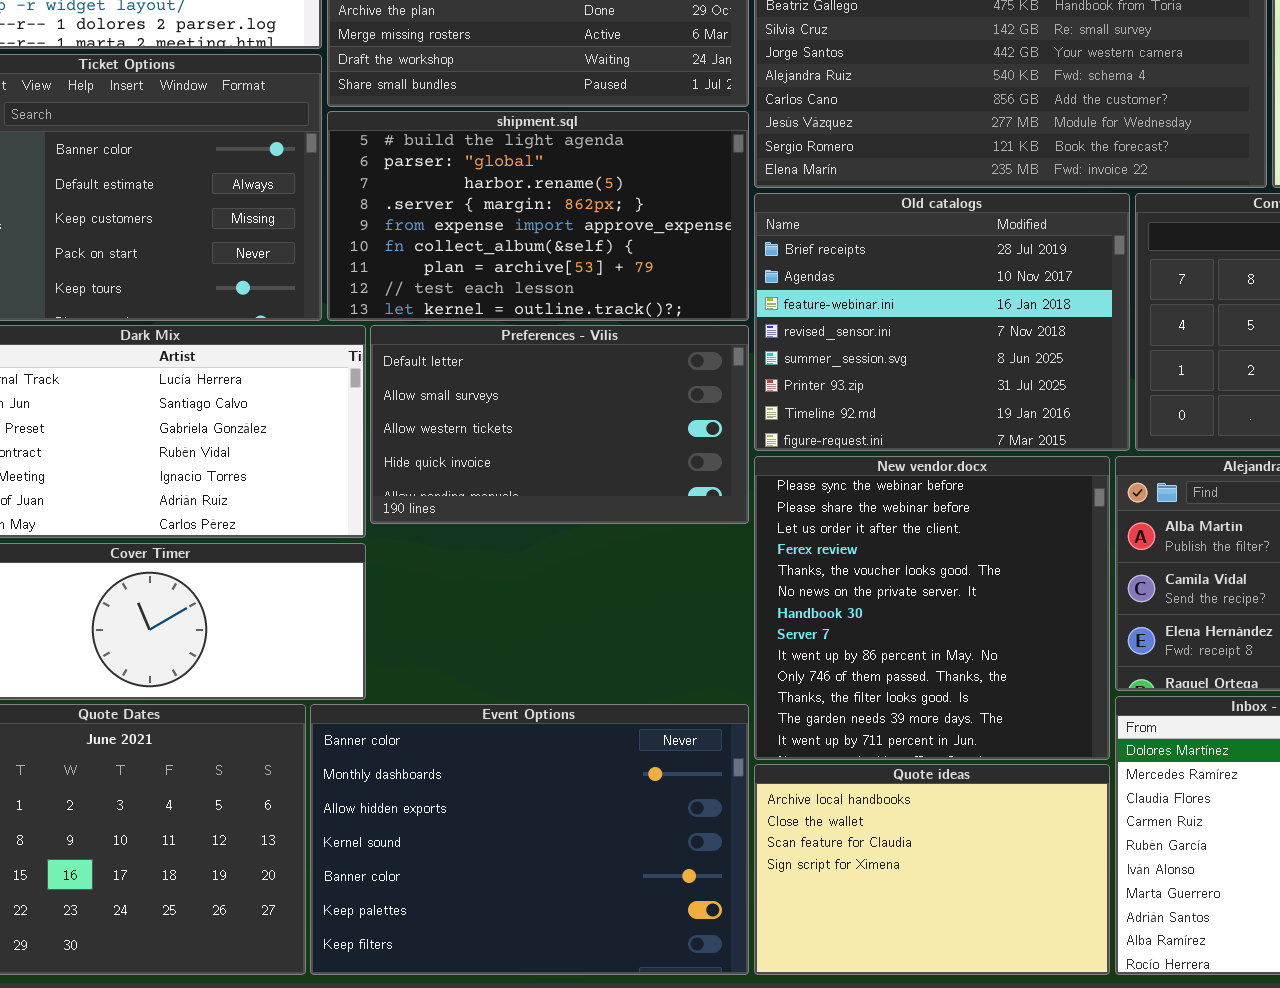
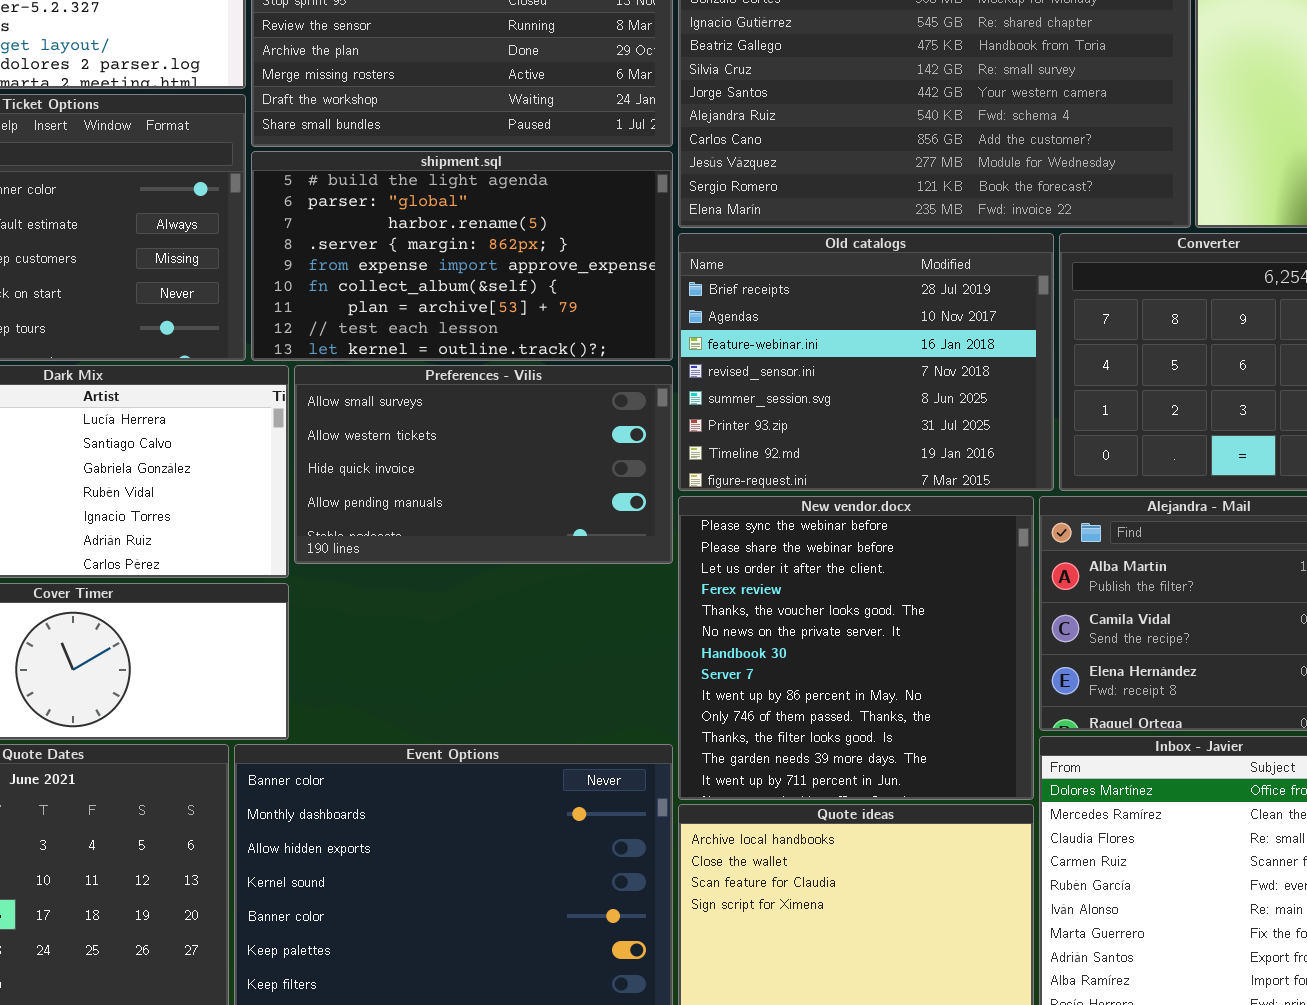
Preferences - Vilis: [370,325,749,524] -> [294,365,673,564], scrolled down 1 row

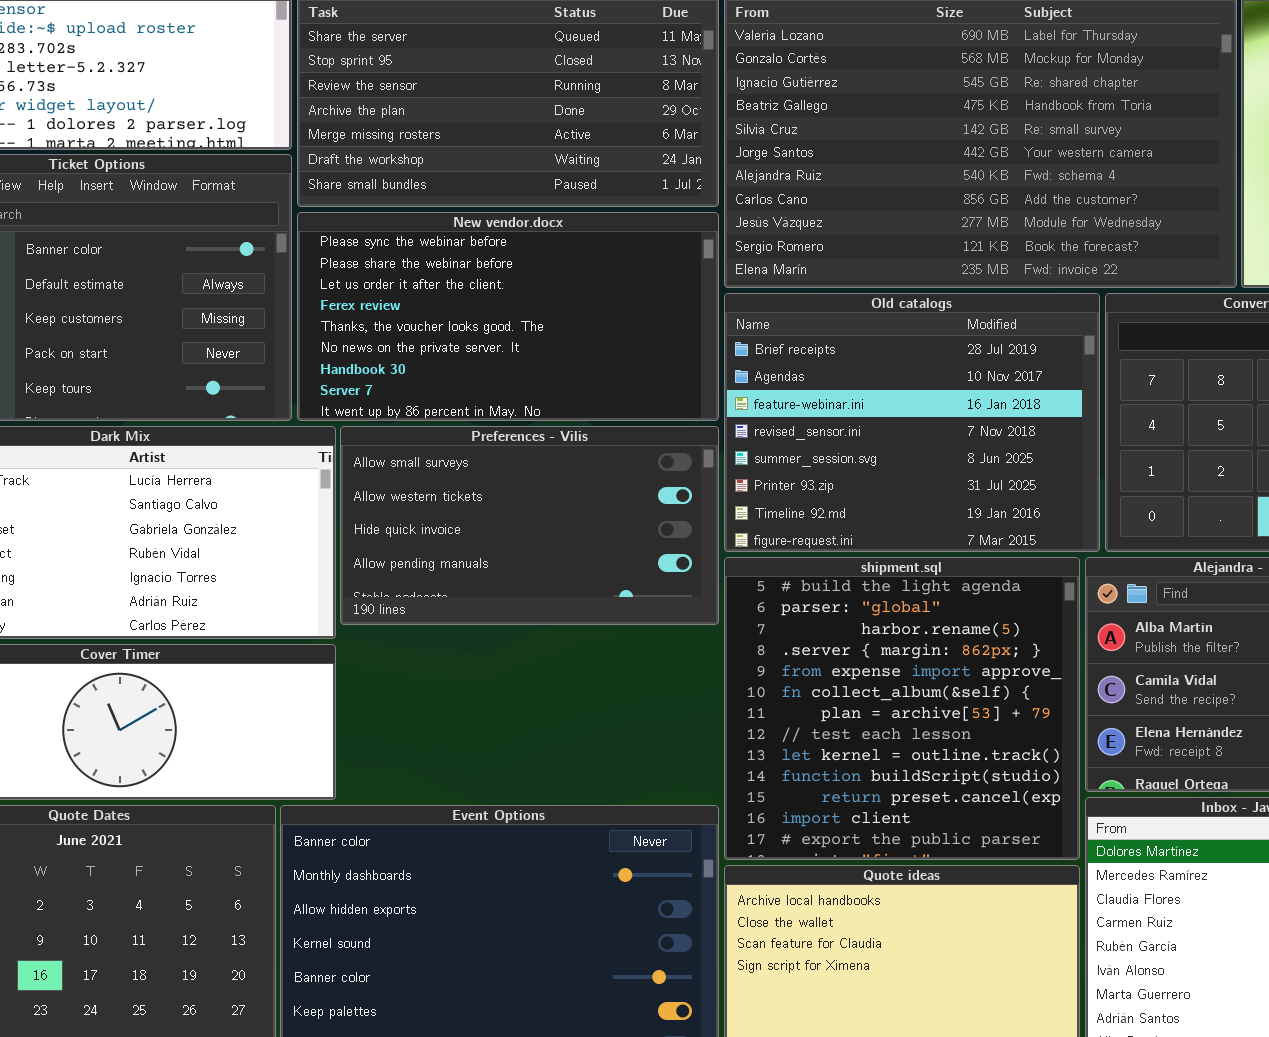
shipment.sql: [251,151,673,361] -> [724,557,1080,860], moved, resized
New vendor.docx: [678,496,1034,800] -> [297,212,719,421], moved, resized

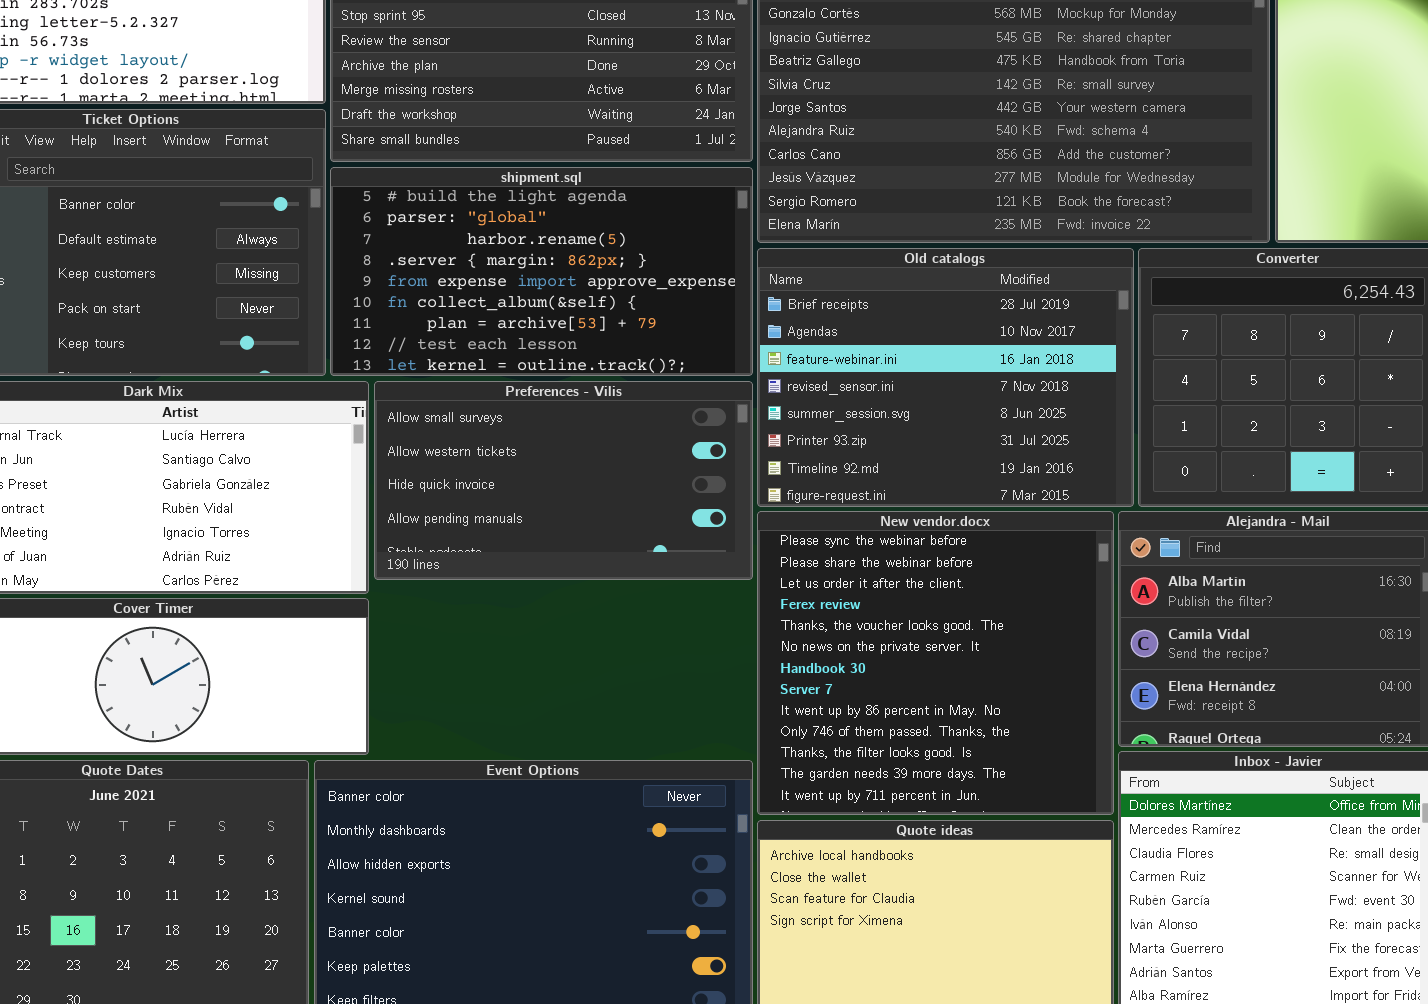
New vendor.docx: [297,212,719,421] -> [757,511,1114,815], moved, resized
shipment.sql: [724,557,1080,860] -> [330,167,753,376], moved, resized

